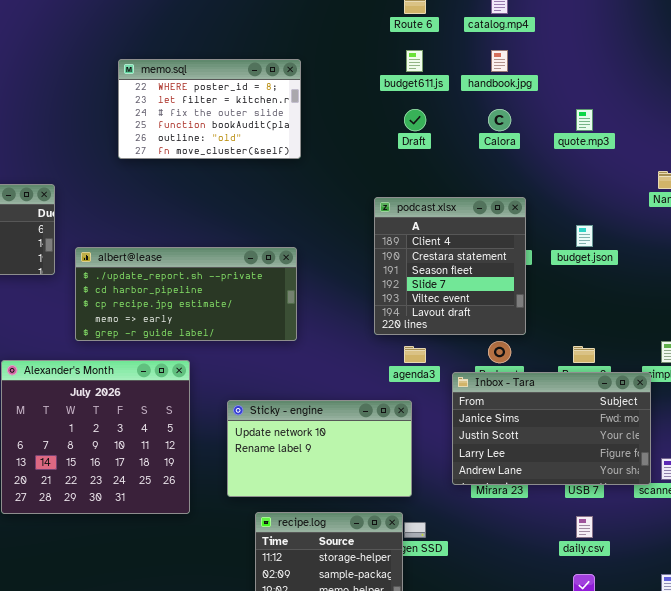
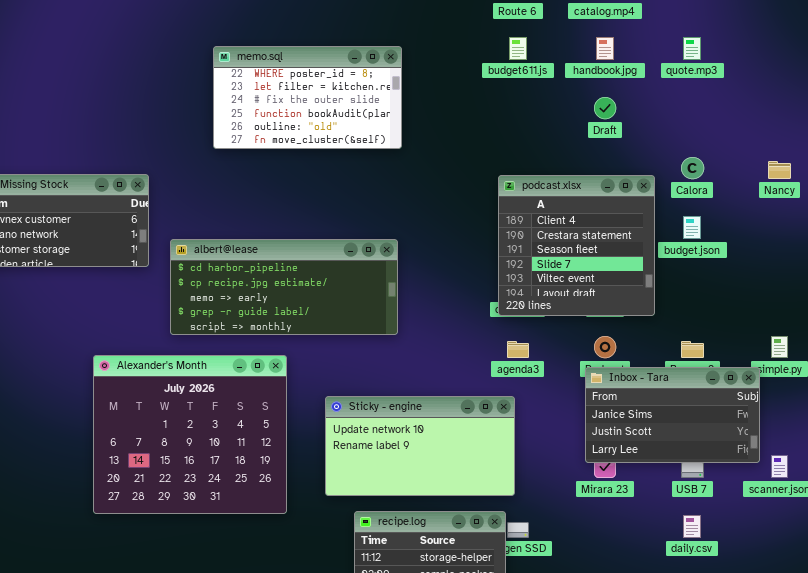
Draft: [404,109,426,131] -> [594,97,616,119], moved
Calora: [488,109,511,131] -> [681,157,704,179], moved
quote.mp3: [576,109,593,131] -> [683,37,701,60], moved
podcast.xlsx: [374,197,526,335] -> [498,175,655,316], moved
albert@lease: [75,247,297,341] -> [170,239,398,335], scrolled down 1 row
Inbox - Tara: [452,372,651,485] -> [585,367,760,463], resized

